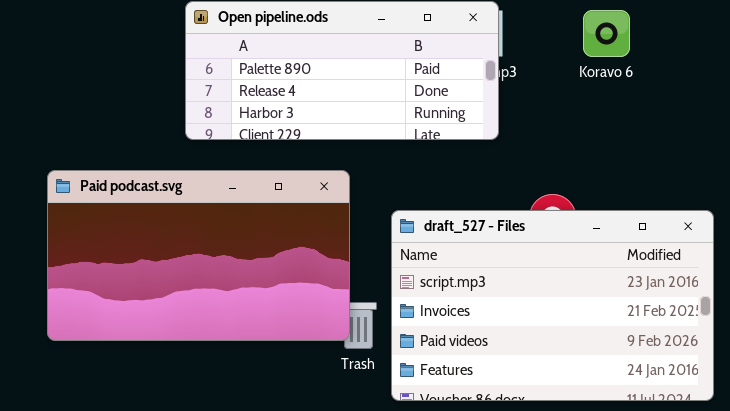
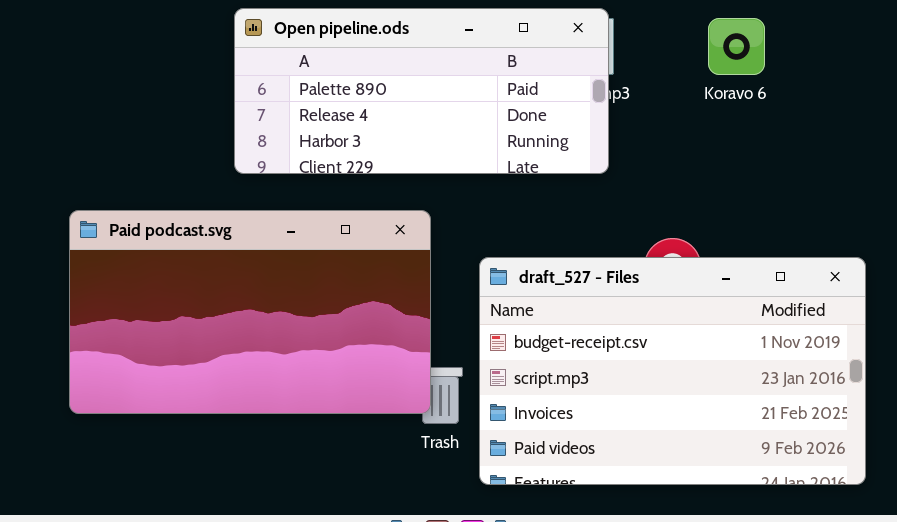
draft_527 - Files: [391,210,714,401] -> [479,257,866,485], scrolled up 1 row

